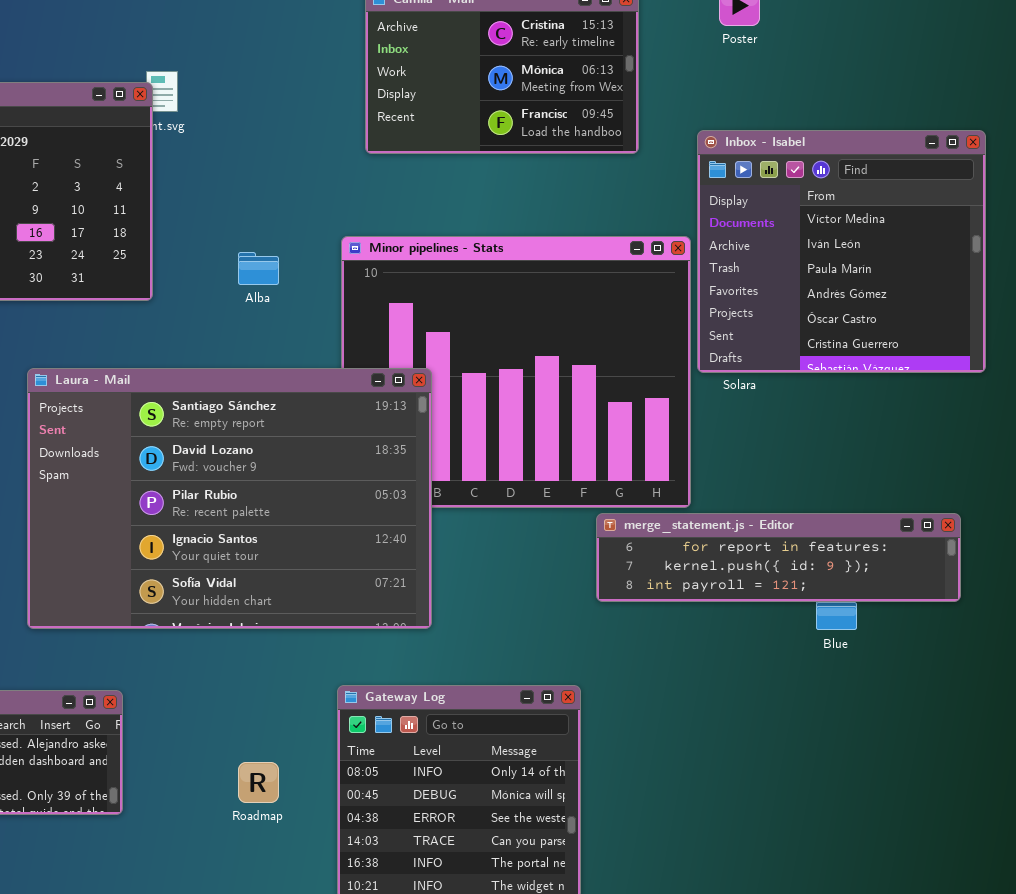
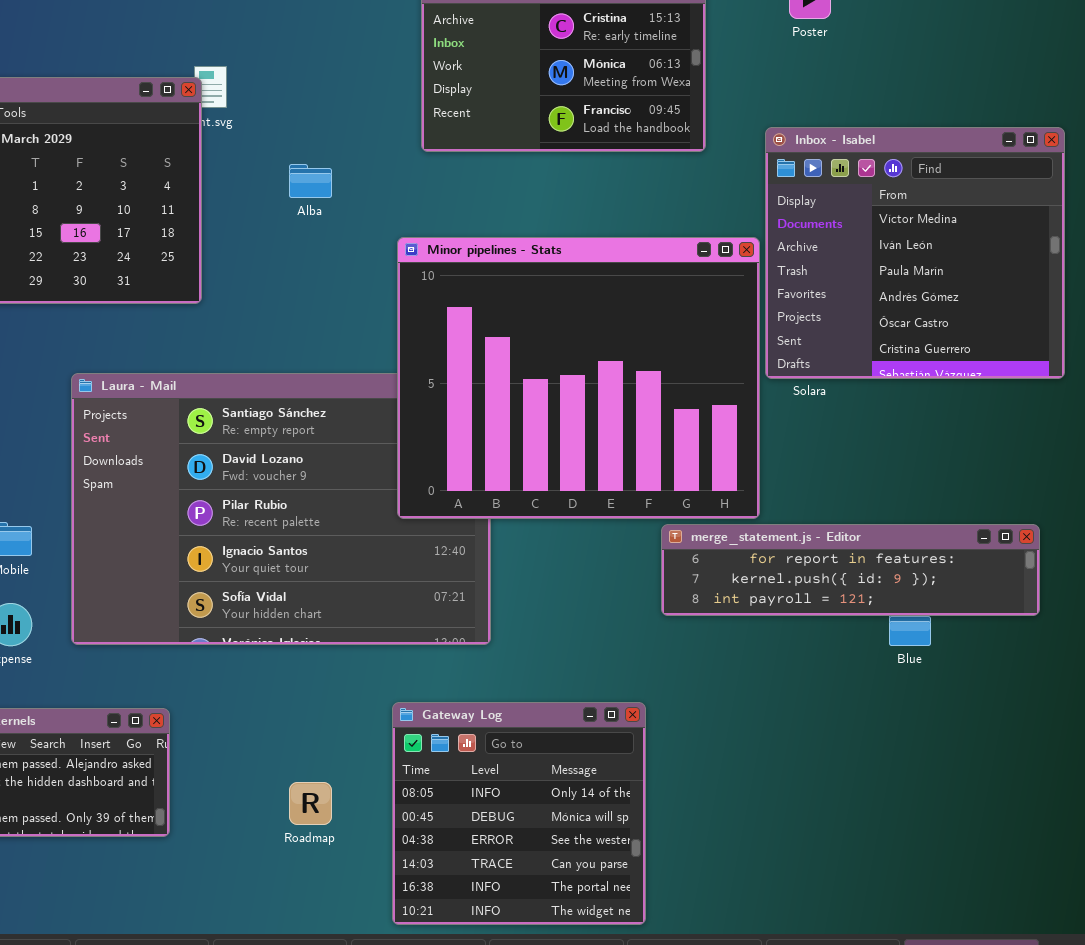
Minor pipelines - Stats: [341,236,691,508] -> [397,237,760,519], raised
Alba: [238,252,279,285] -> [289,164,332,198], moved

